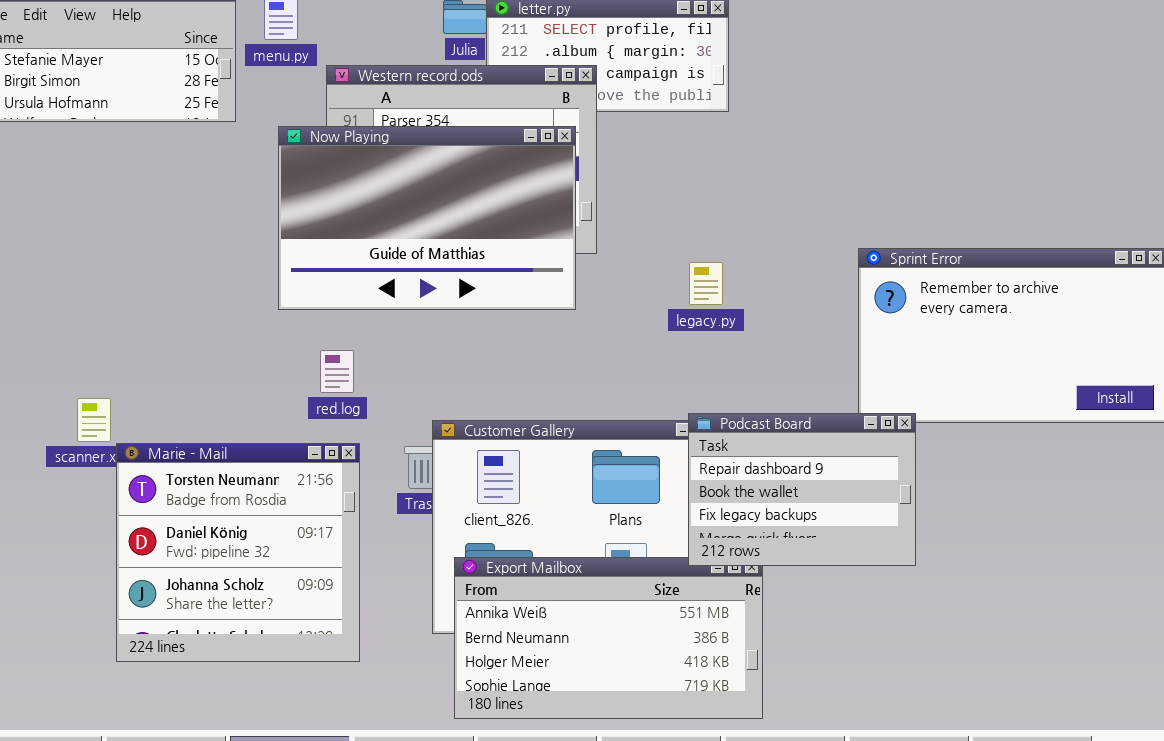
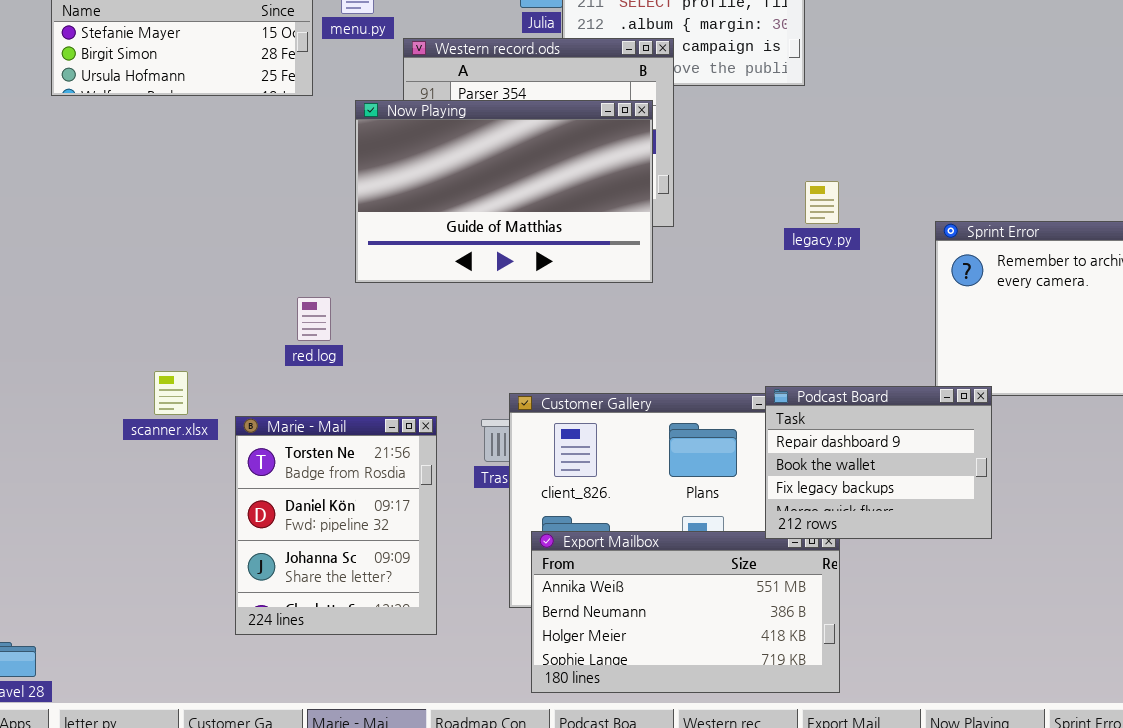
legacy.py: [689,262,723,305] -> [805,181,839,224], moved
red.log: [320,350,354,393] -> [297,297,331,341], moved
Marie - Mail: [116,443,360,662] -> [235,416,437,635], resized

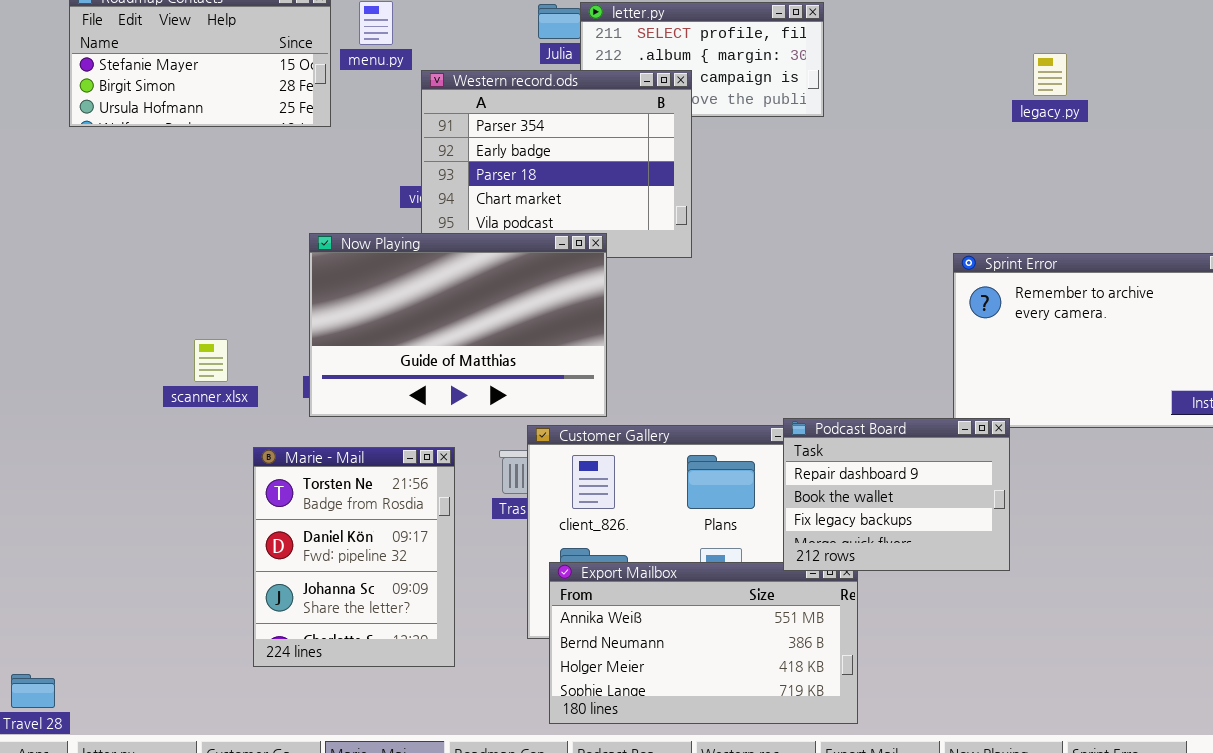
Now Playing: [355,100,653,283] -> [309,233,607,417], moved
legacy.py: [805,181,839,224] -> [1033,53,1067,96], moved
scanner.xlsx: [154,371,188,415] -> [194,339,228,382], moved

